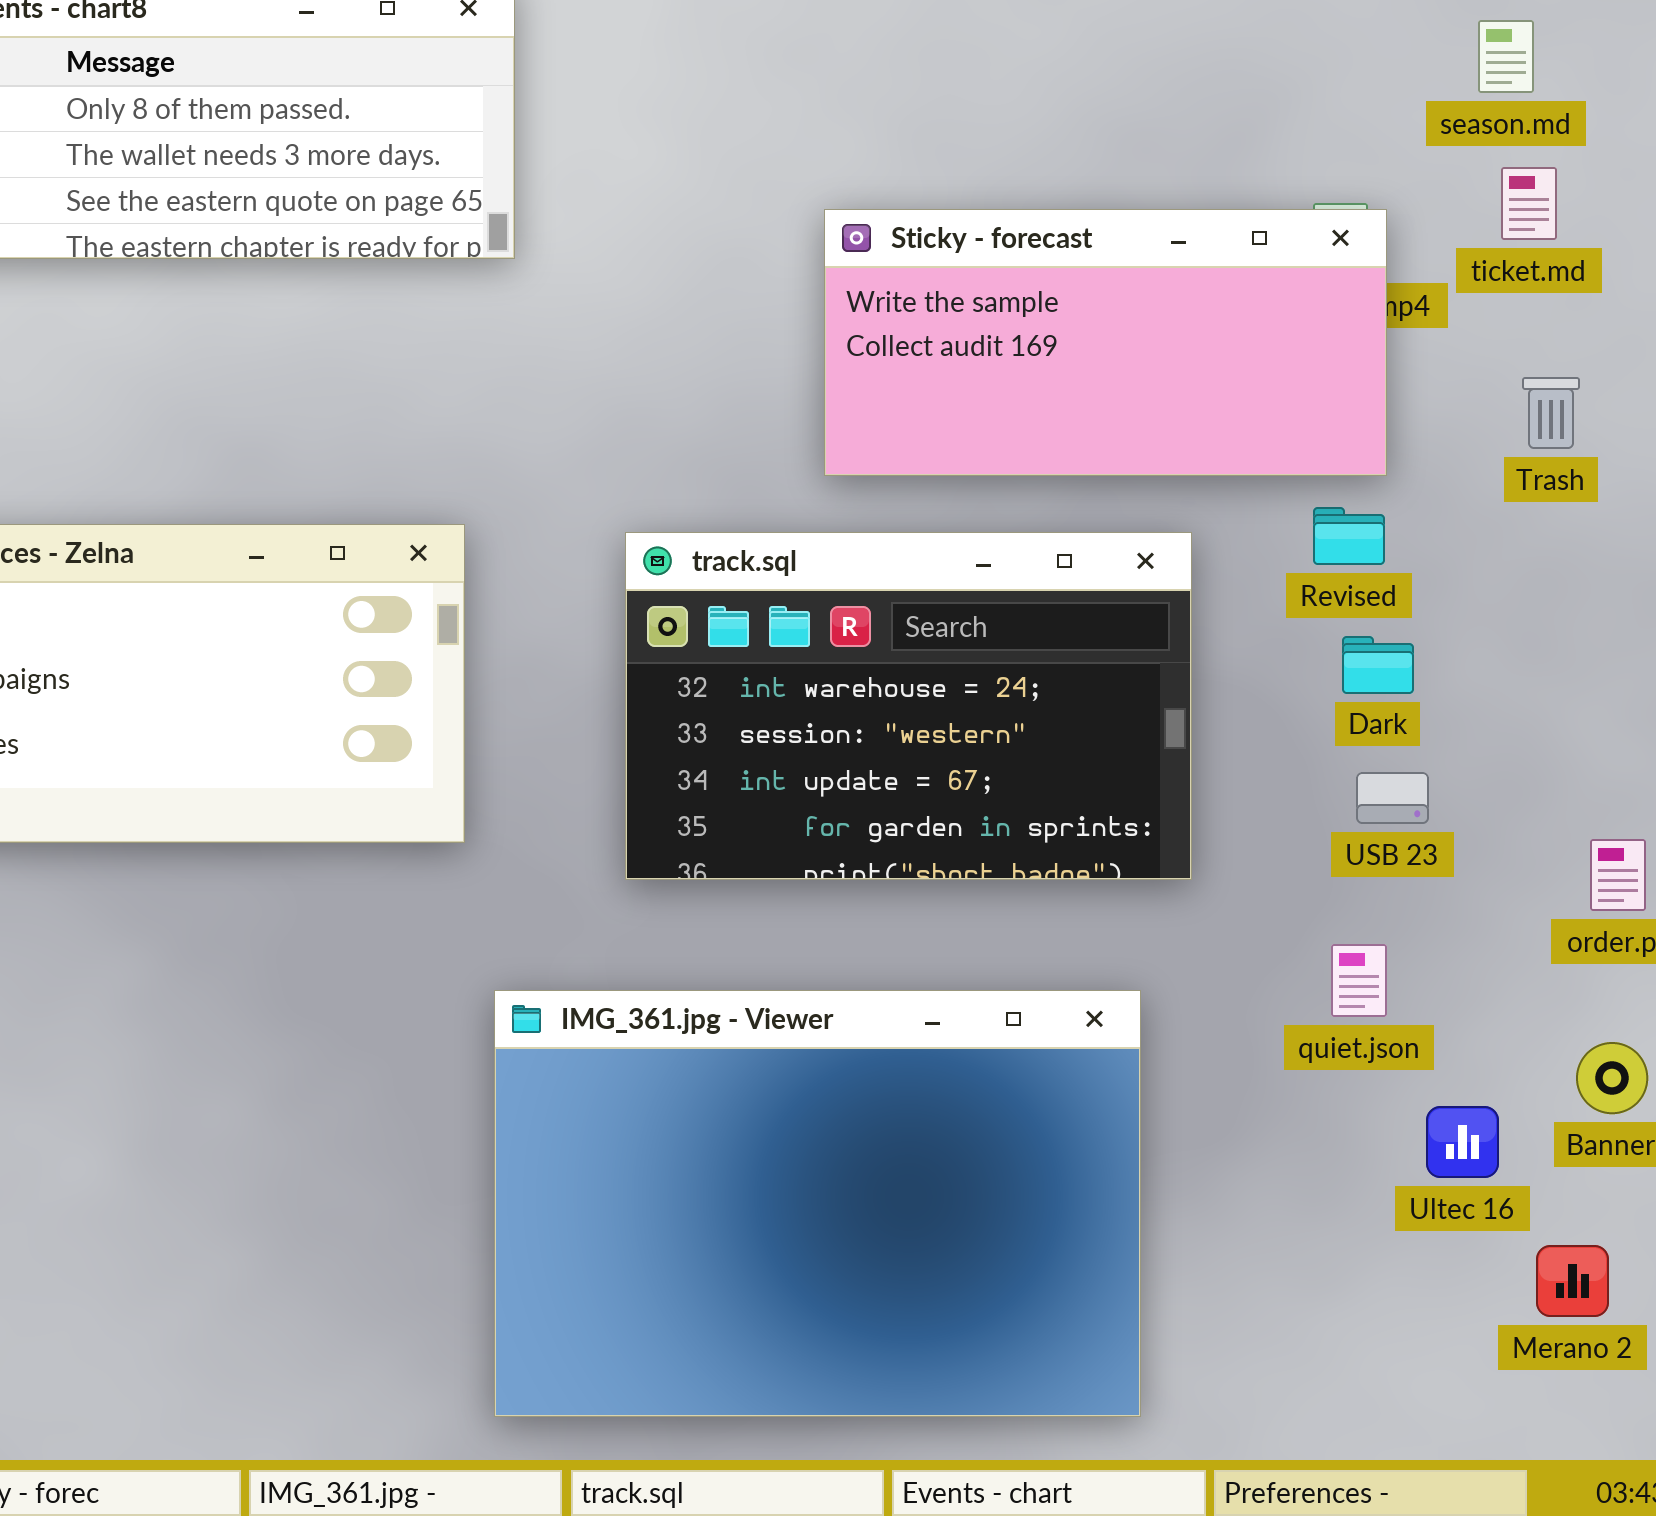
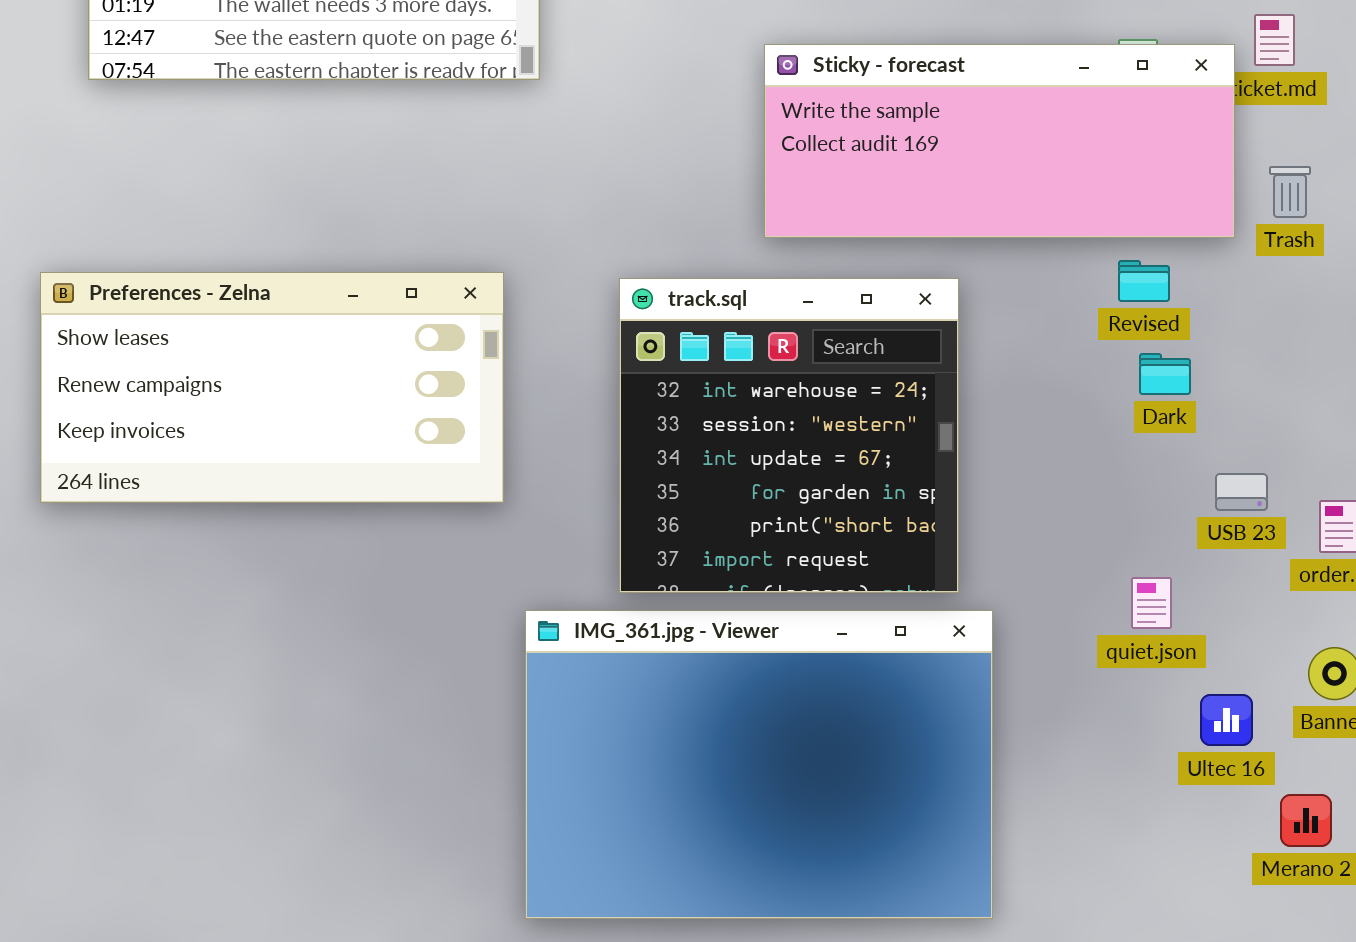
Sticky - forecast: [824,209,1387,476] -> [764,44,1235,238], resized
track.sql: [625,532,1192,880] -> [619,278,959,593], resized
USB 23: [1356,772,1429,824] -> [1215,473,1268,511], moved

